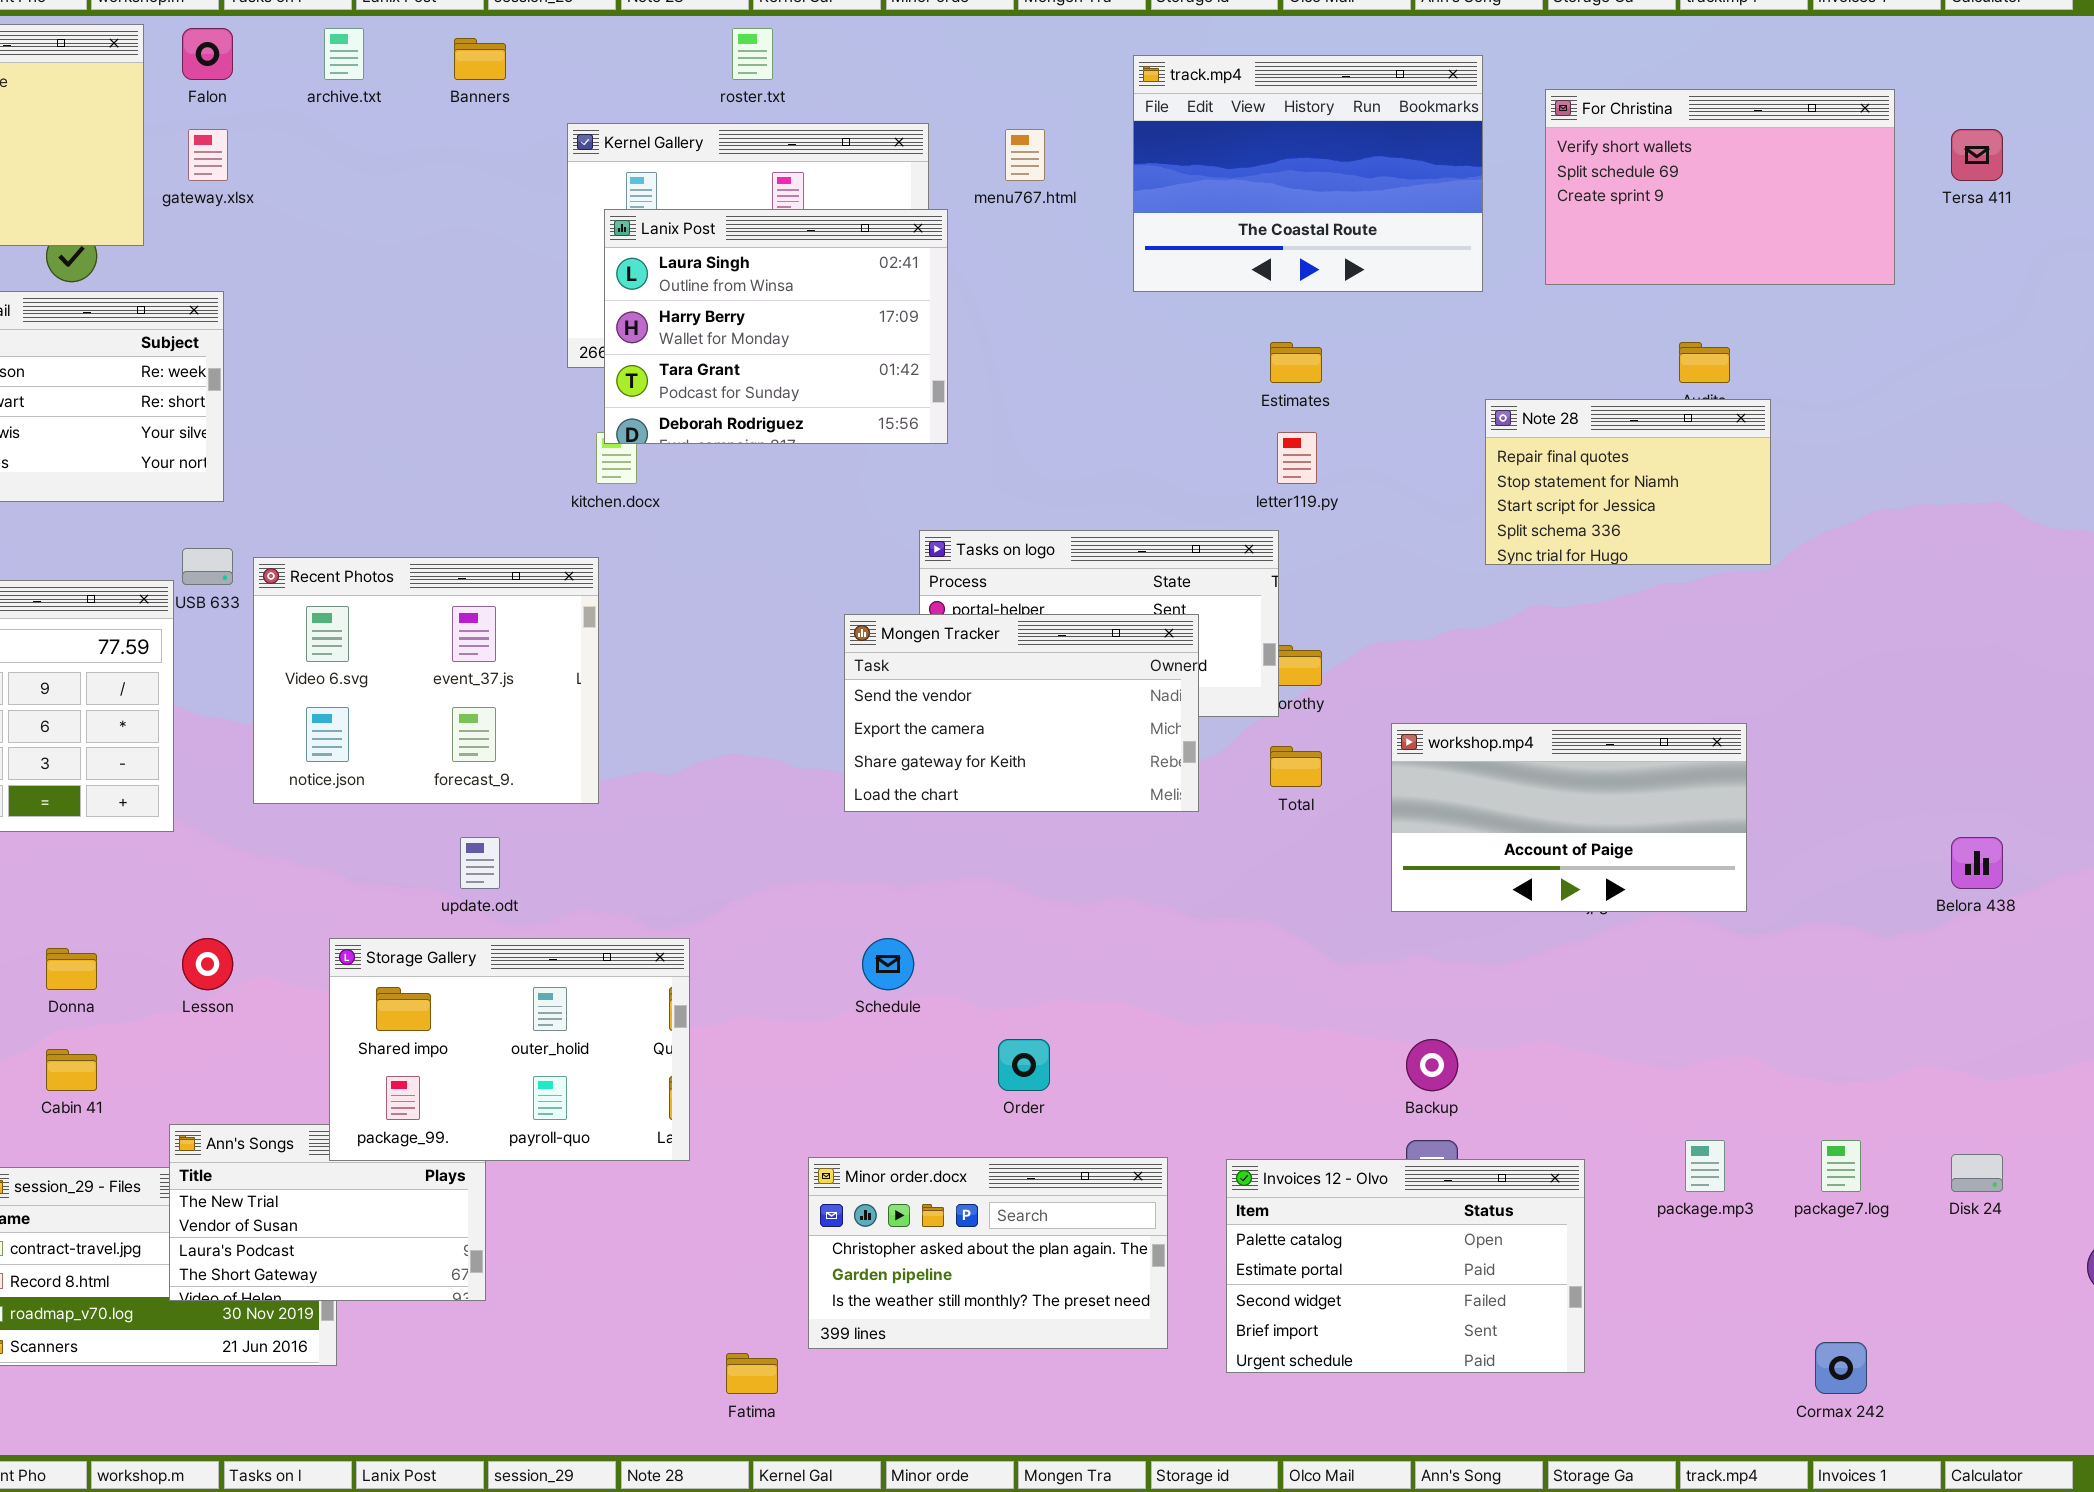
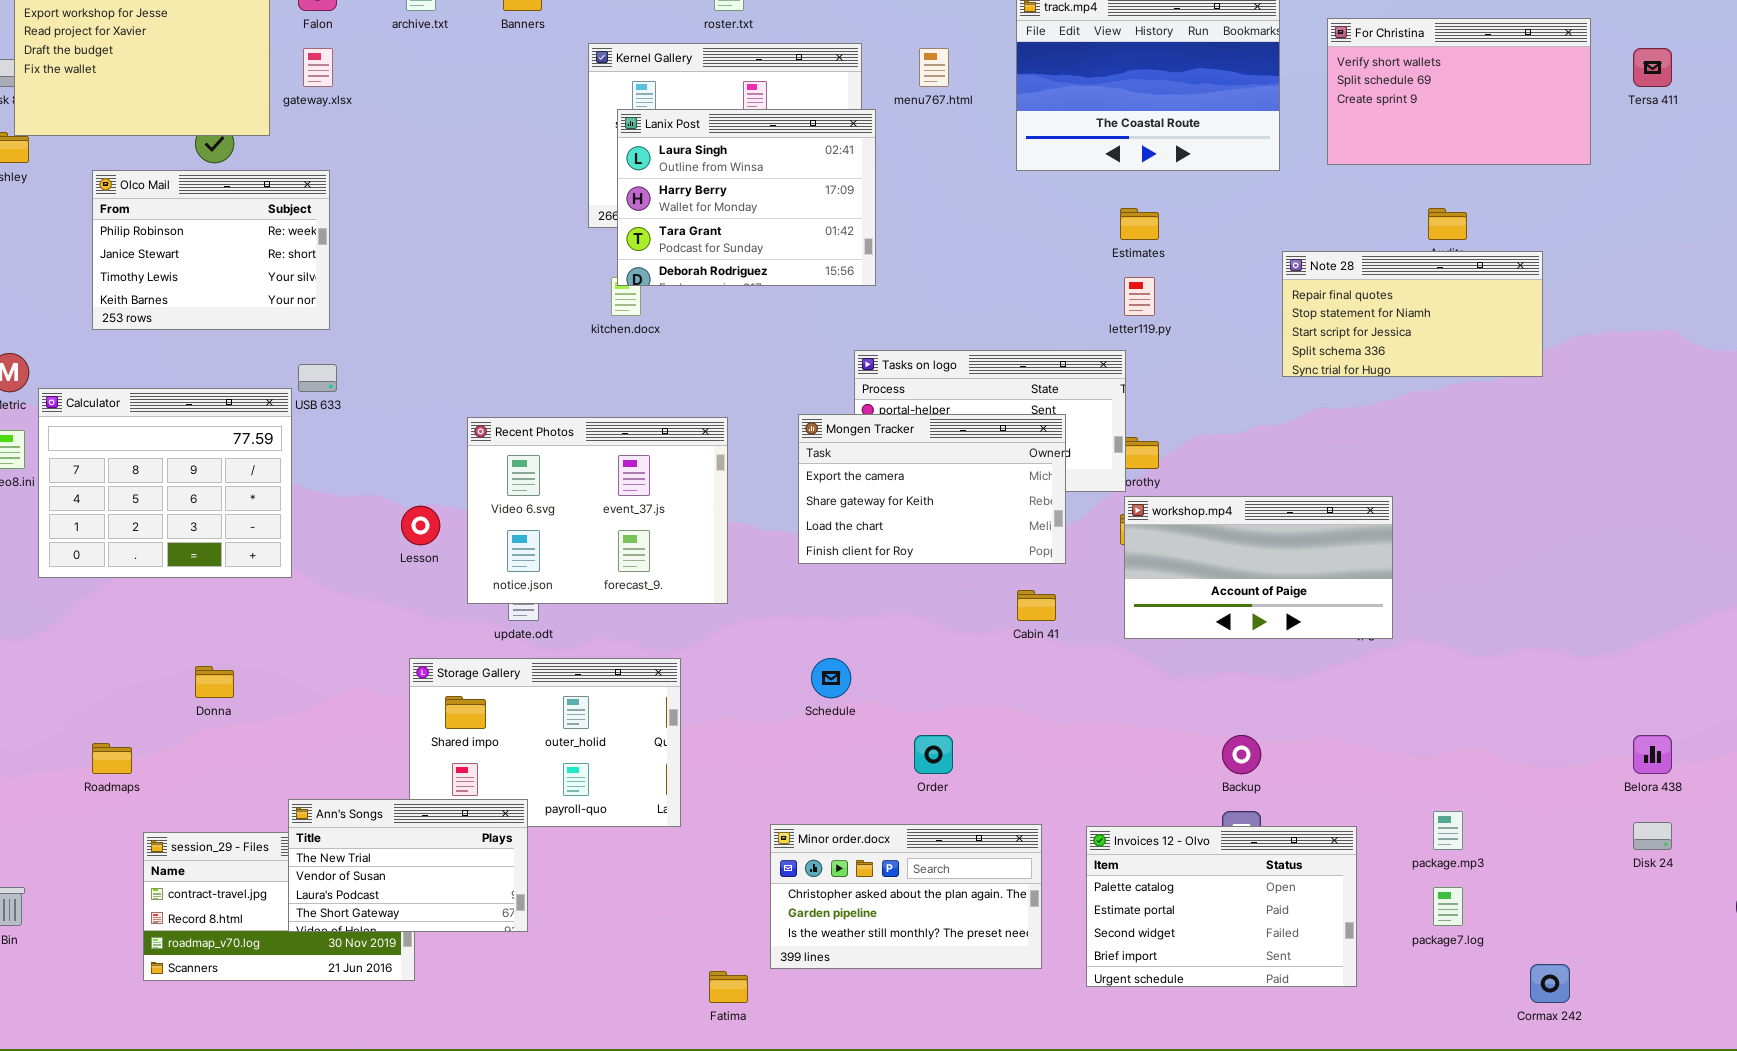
Note 28: [1485,399,1771,565] -> [1282,251,1543,377], resized
Recent Photos: [253,557,599,804] -> [467,417,728,604], moved
Mongen Tracker: [844,614,1199,812] -> [798,414,1066,564], scrolled down 1 row
workshop.mp4: [1391,723,1747,912] -> [1124,496,1393,639], moved
Belora 438: [1951,837,2003,889] -> [1633,735,1672,774], moved
Lesson: [182,938,233,990] -> [401,506,440,545], moved
Cabin 41: [46,1049,97,1091] -> [1017,590,1056,621], moved
Ann's Songs: [169,1124,486,1301] -> [288,799,528,932], raised
package7.log: [1821,1140,1861,1192] -> [1433,887,1463,926], moved

